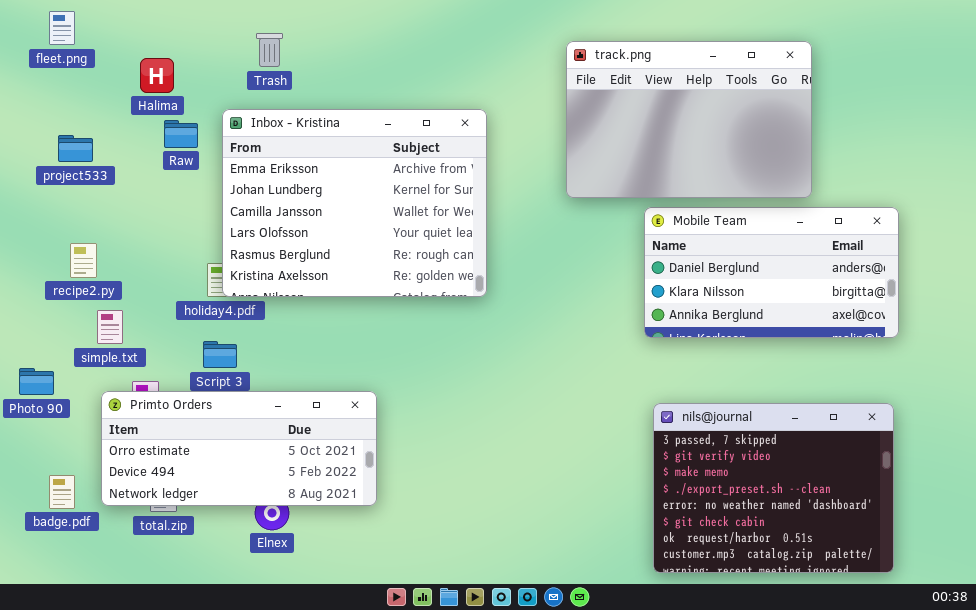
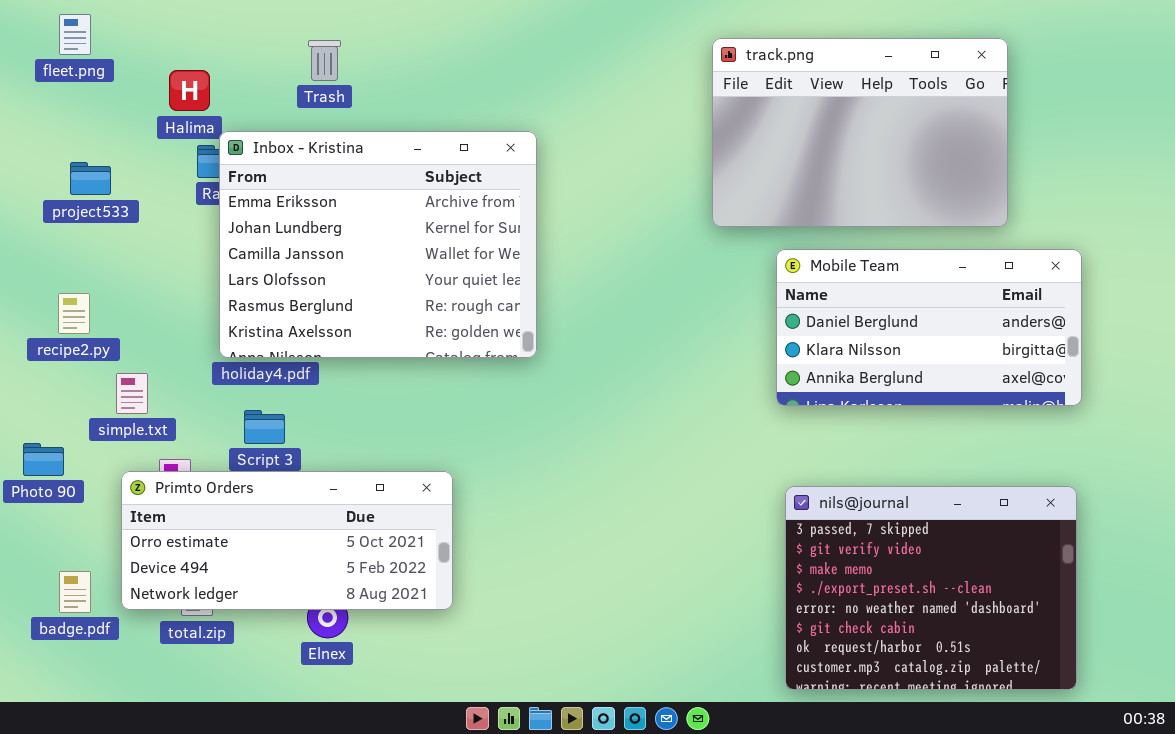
track.png: [566,41,812,198] -> [712,38,1008,227], moved
Inbox - Kristina: [222,109,487,297] -> [219,131,537,358], moved
recipe2.py: [70,243,97,278] -> [58,293,90,334], moved

